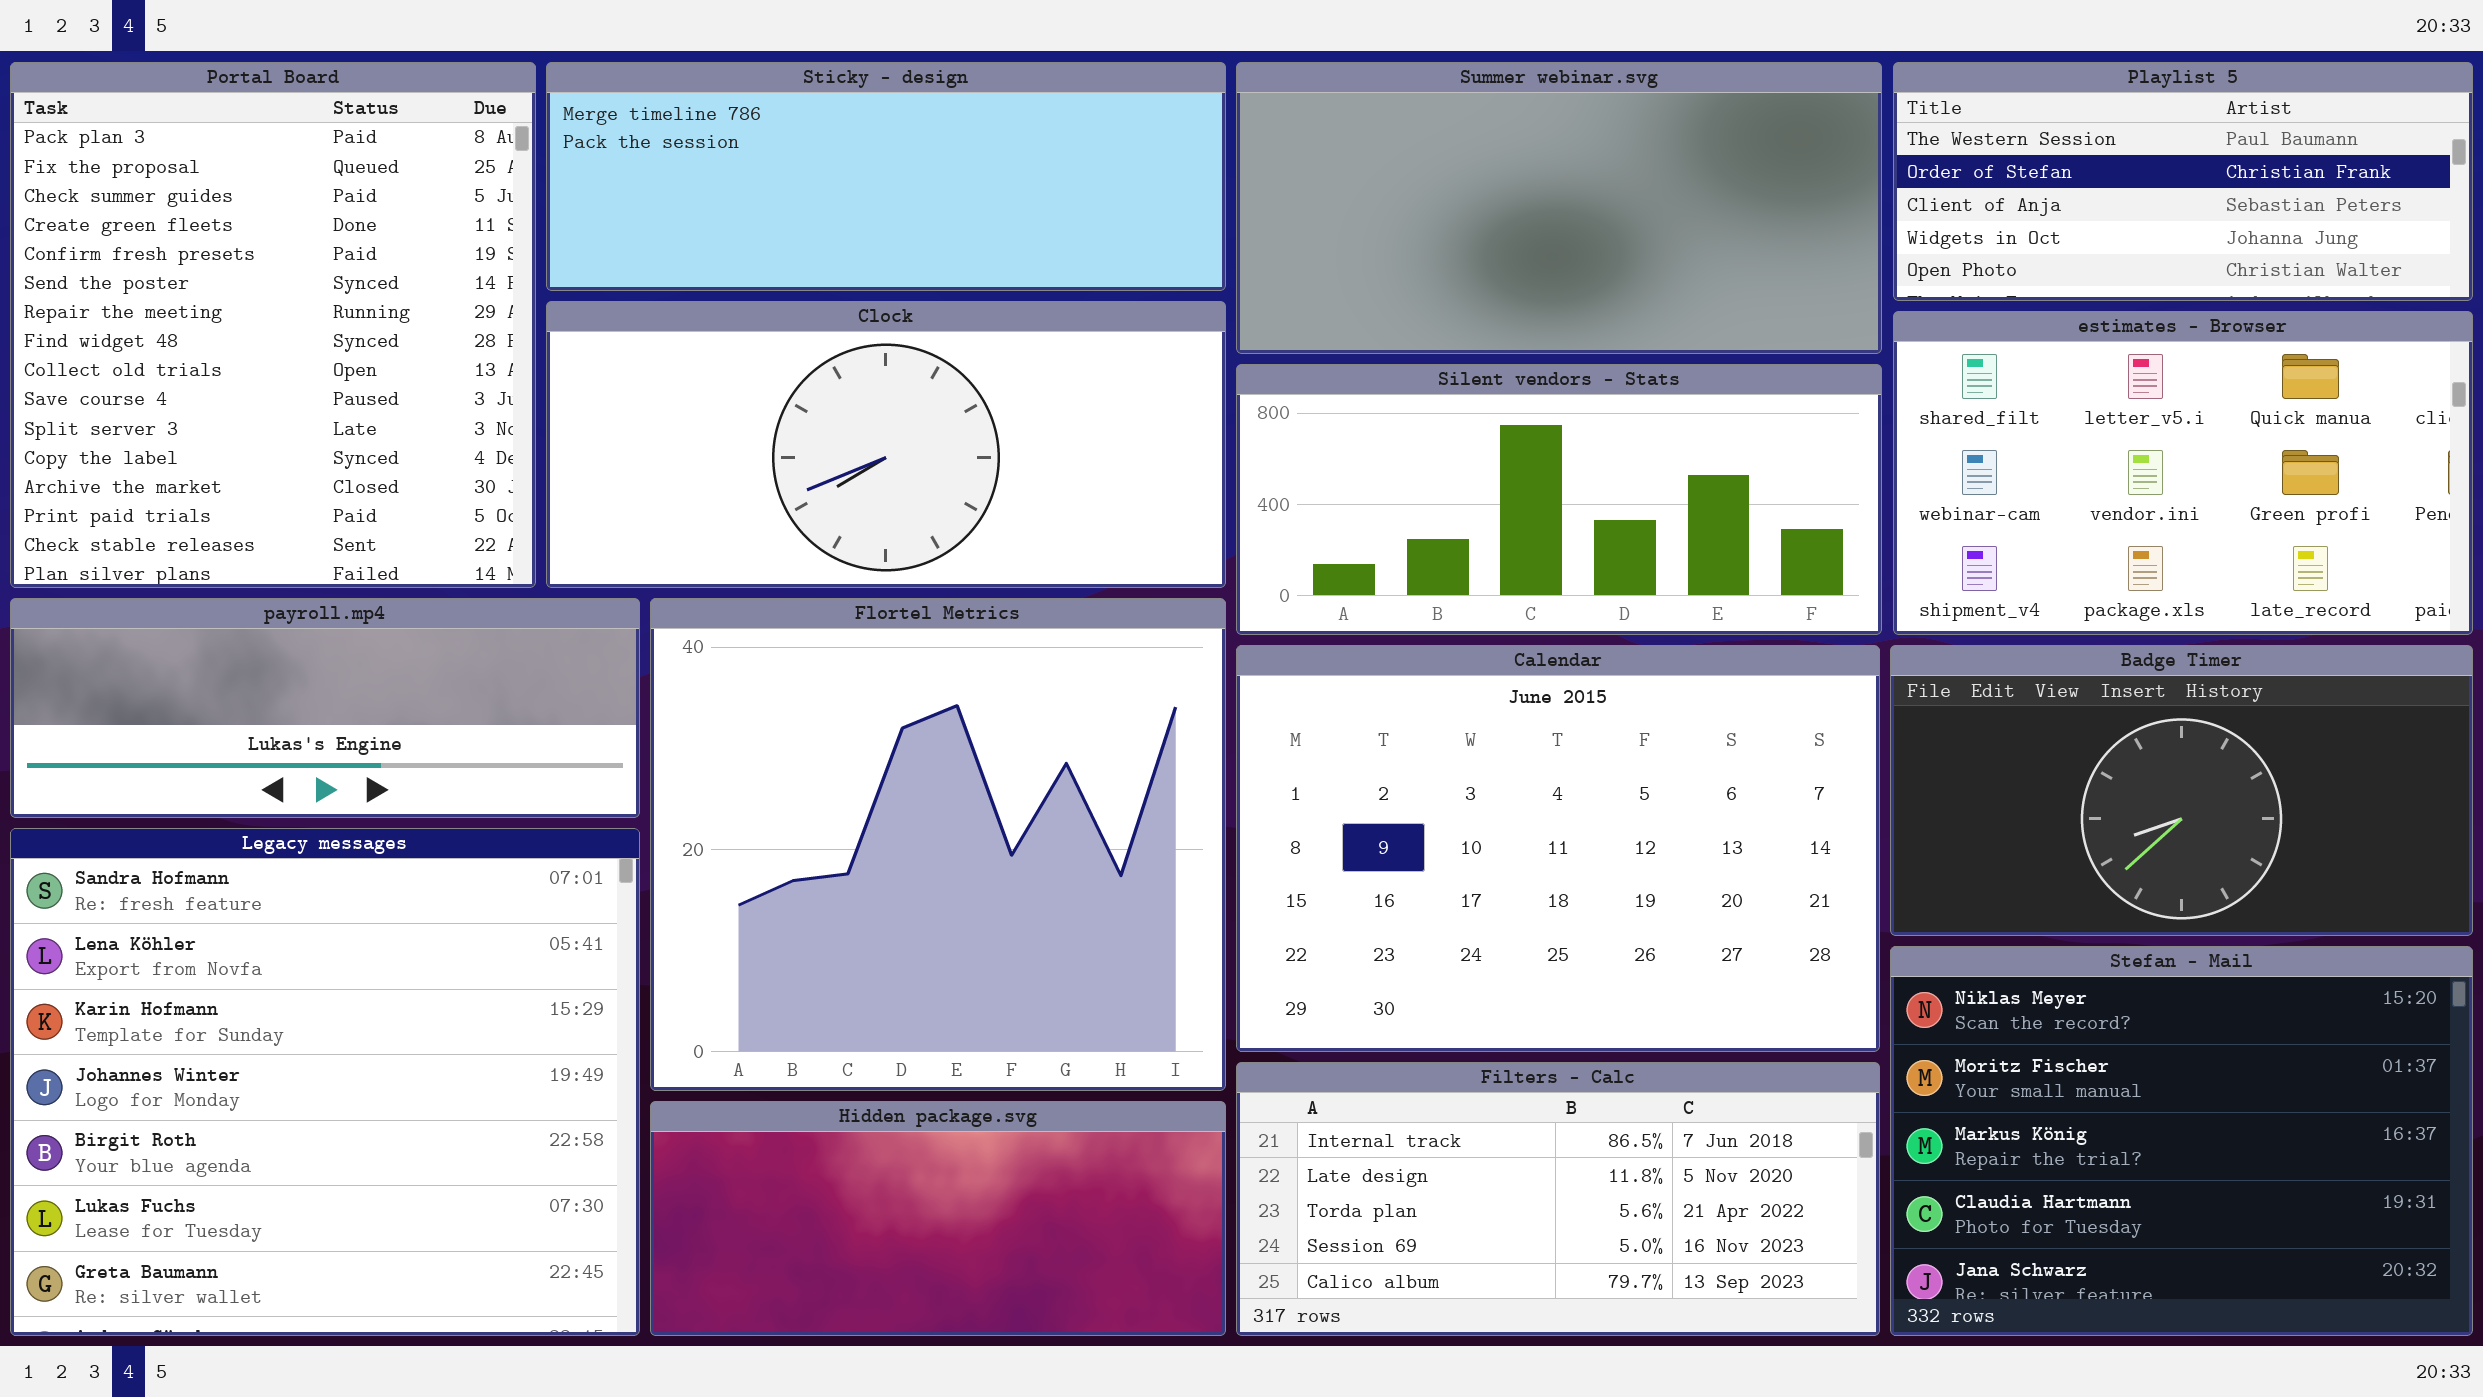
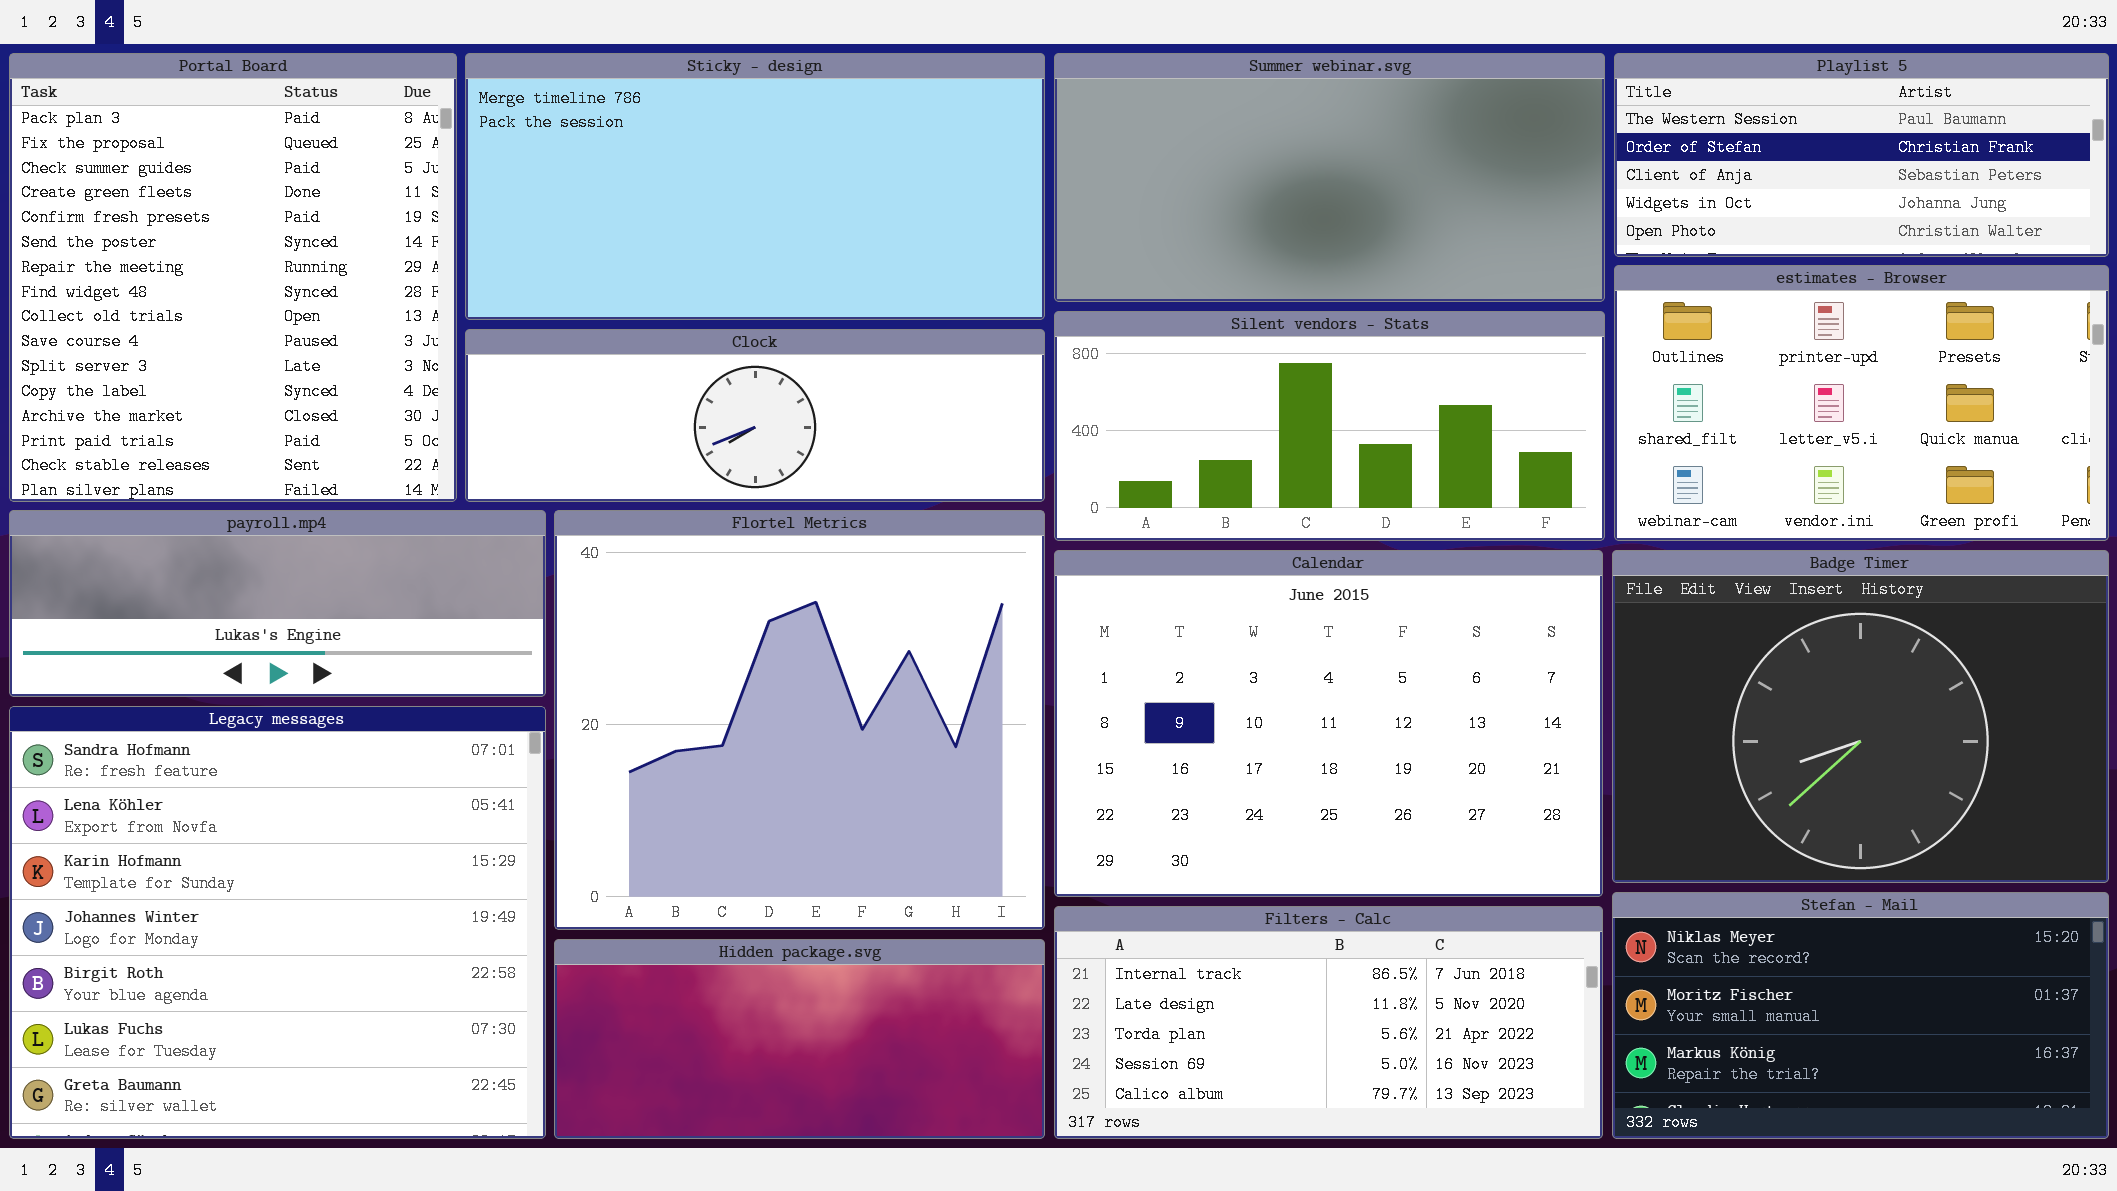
Sticky - design: [546,62,1226,291] -> [465,53,1045,320], resized
Clock: [546,301,1226,588] -> [465,329,1045,502], resized
estimates - Browser: [1893,311,2473,635] -> [1614,265,2109,541], scrolled up 1 row
Badge Timer: [1890,645,2473,936] -> [1612,550,2109,883], resized
Stefan - Mail: [1890,946,2473,1336] -> [1612,892,2109,1139], resized

